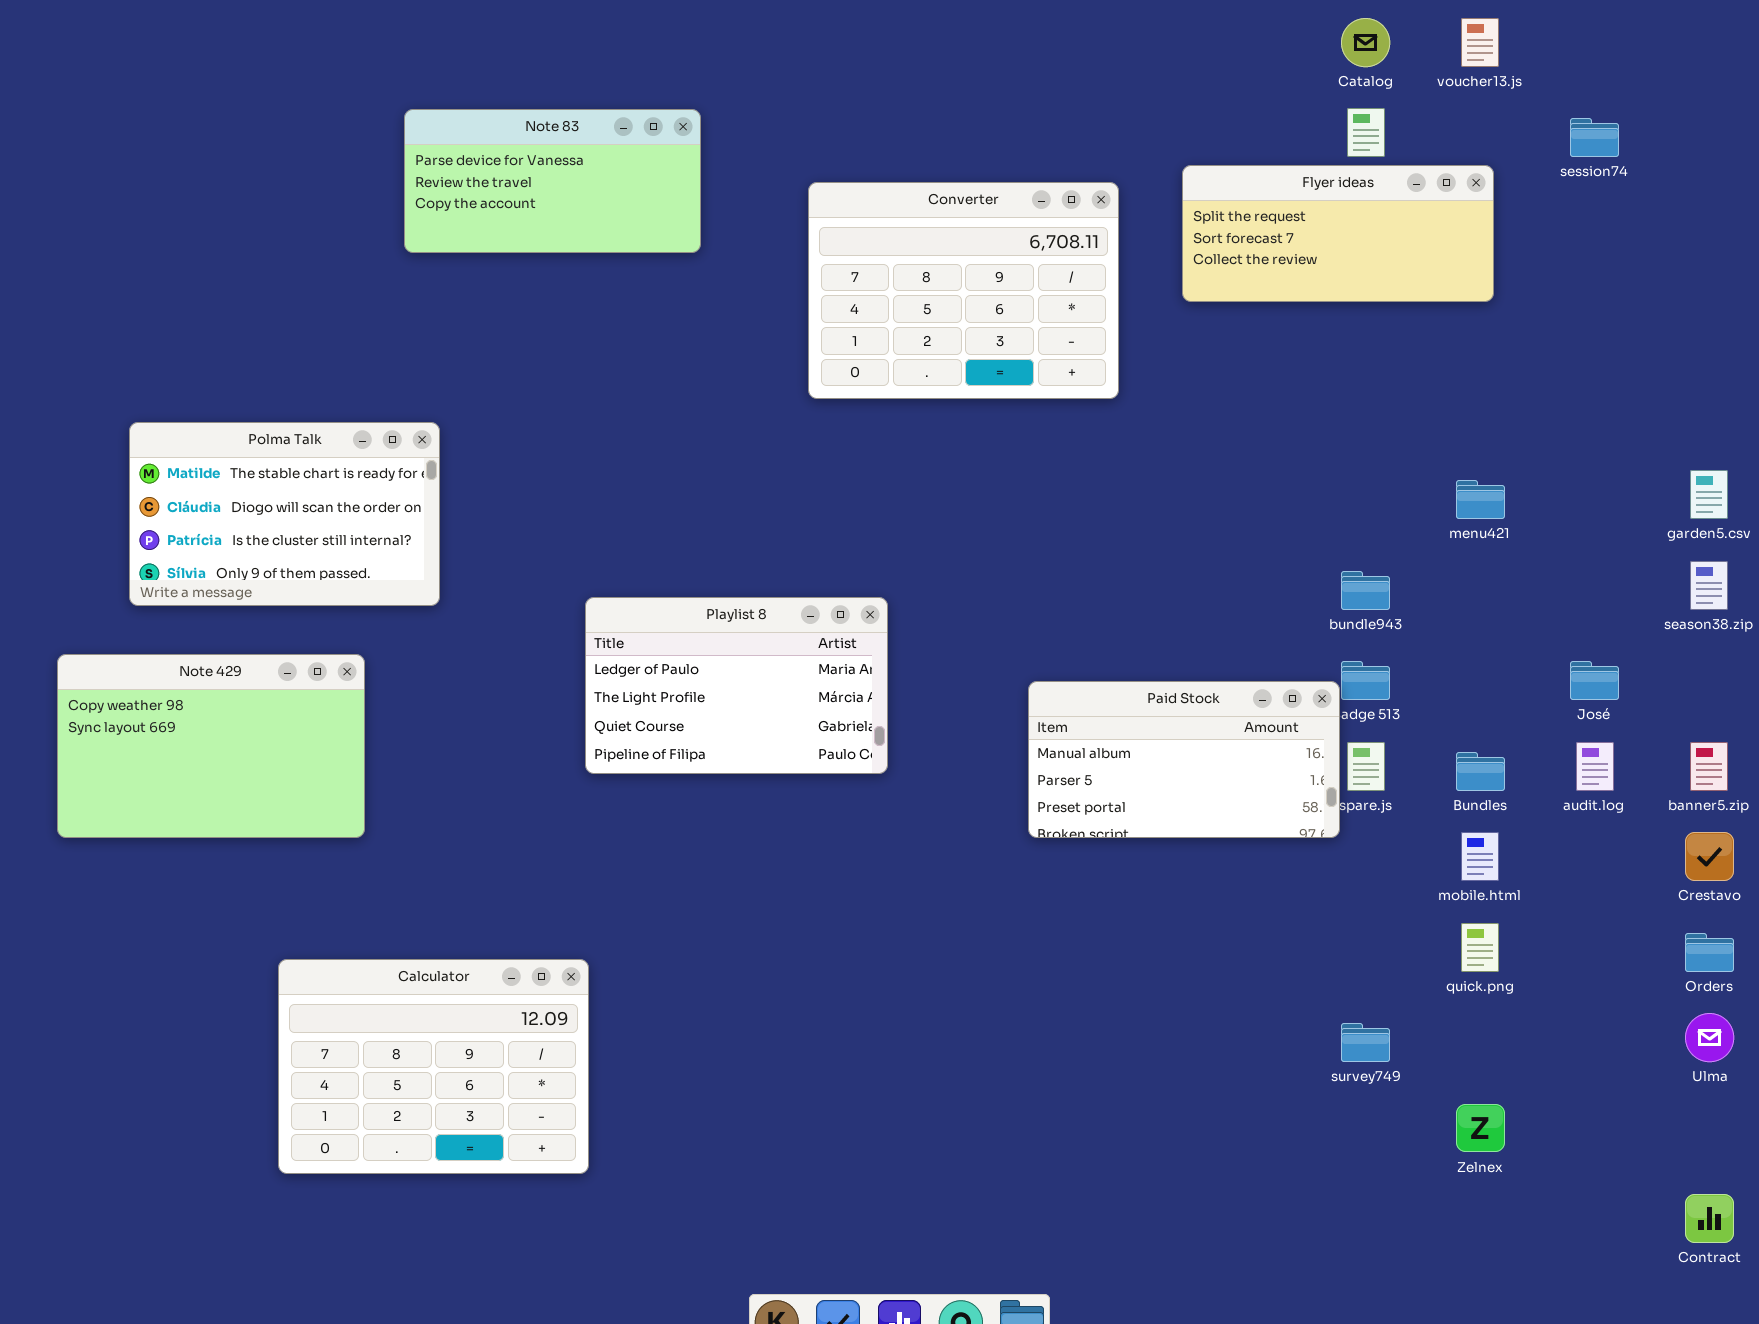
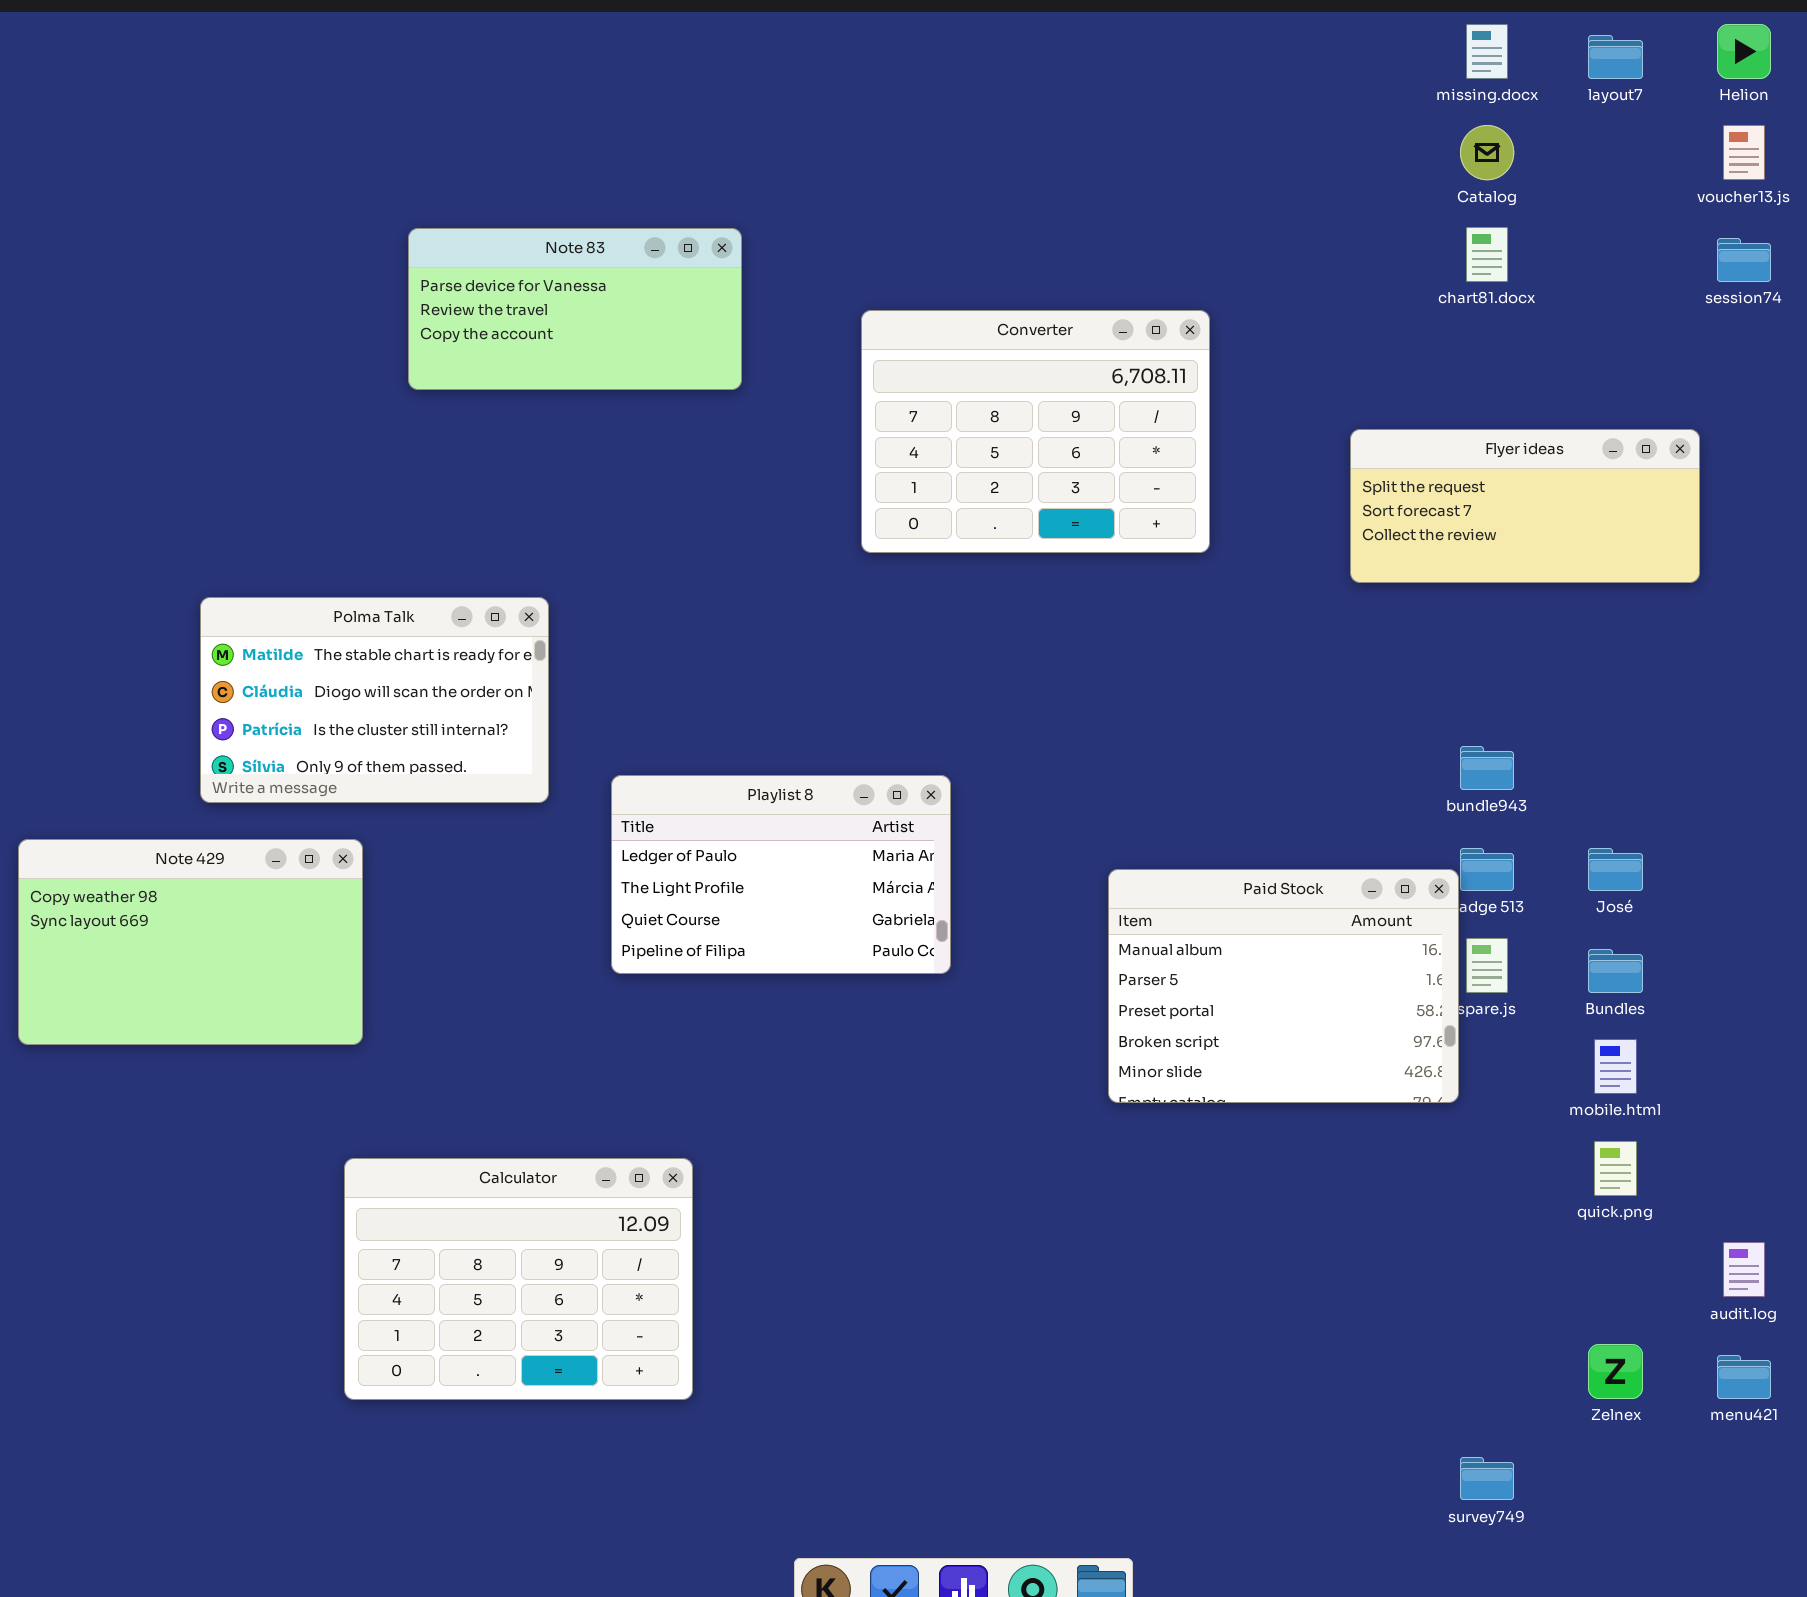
voucher13.js: [1461,18,1499,67] -> [1723,125,1765,180], moved
Flyer ideas: [1182,165,1494,302] -> [1350,429,1700,583], moved
Polma Talk: [129,422,440,606] -> [200,597,549,803], moved
menu421: [1456,480,1505,519] -> [1717,1355,1771,1399], moved
José: [1570,661,1619,700] -> [1588,848,1643,891], moved
Paid Stock: [1028,681,1340,838] -> [1108,869,1459,1103], resized
audit.log: [1576,742,1614,791] -> [1723,1242,1765,1297], moved
Calculator: [278,959,589,1174] -> [344,1158,693,1400], moved
survey749: [1341,1023,1390,1062] -> [1460,1457,1514,1500], moved

